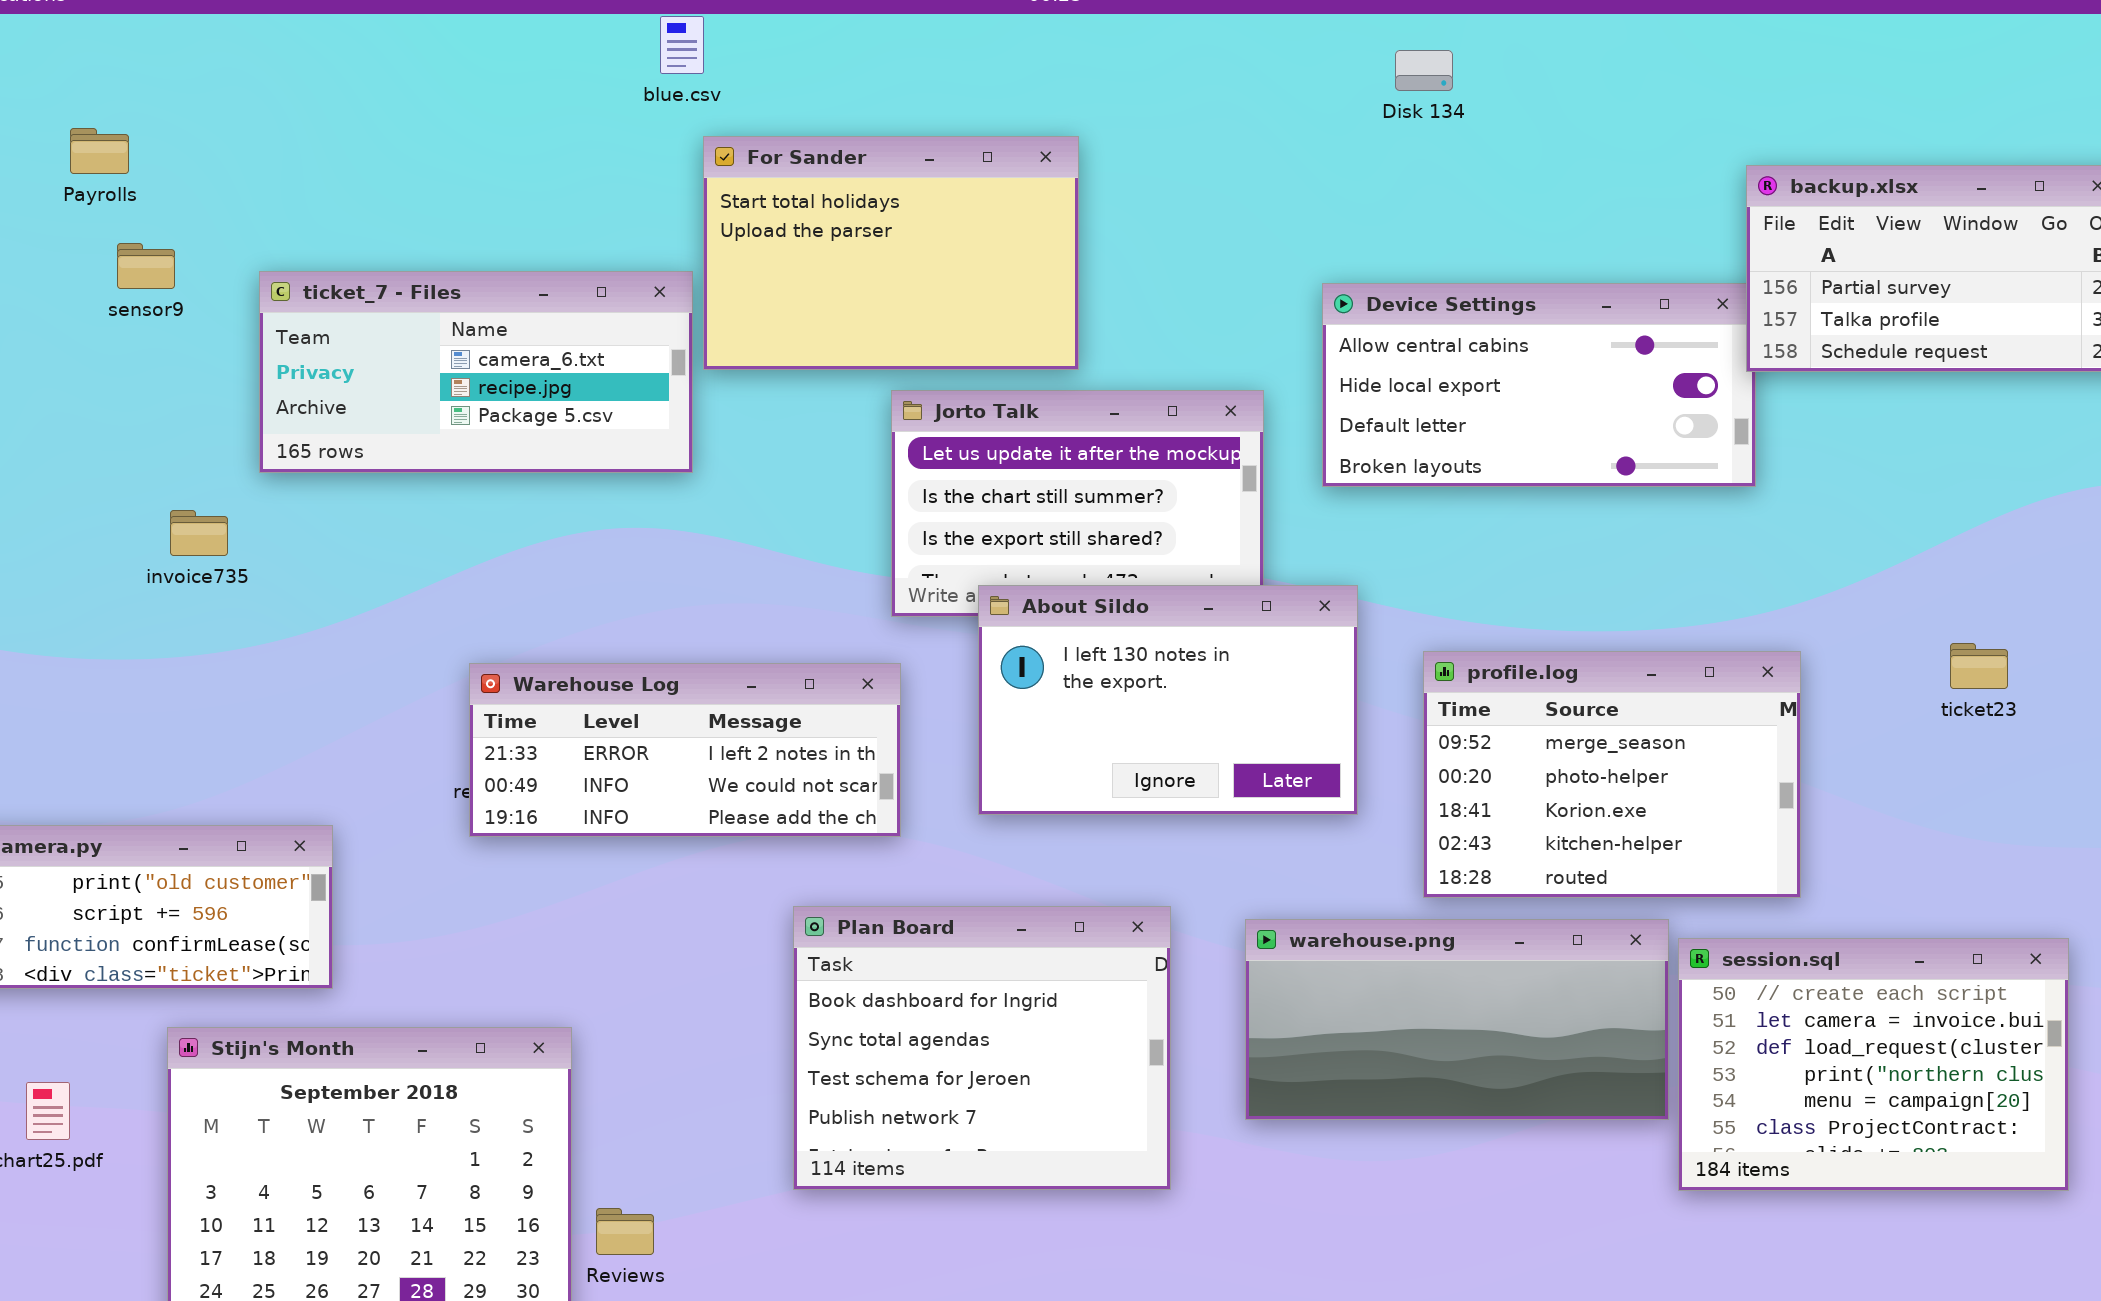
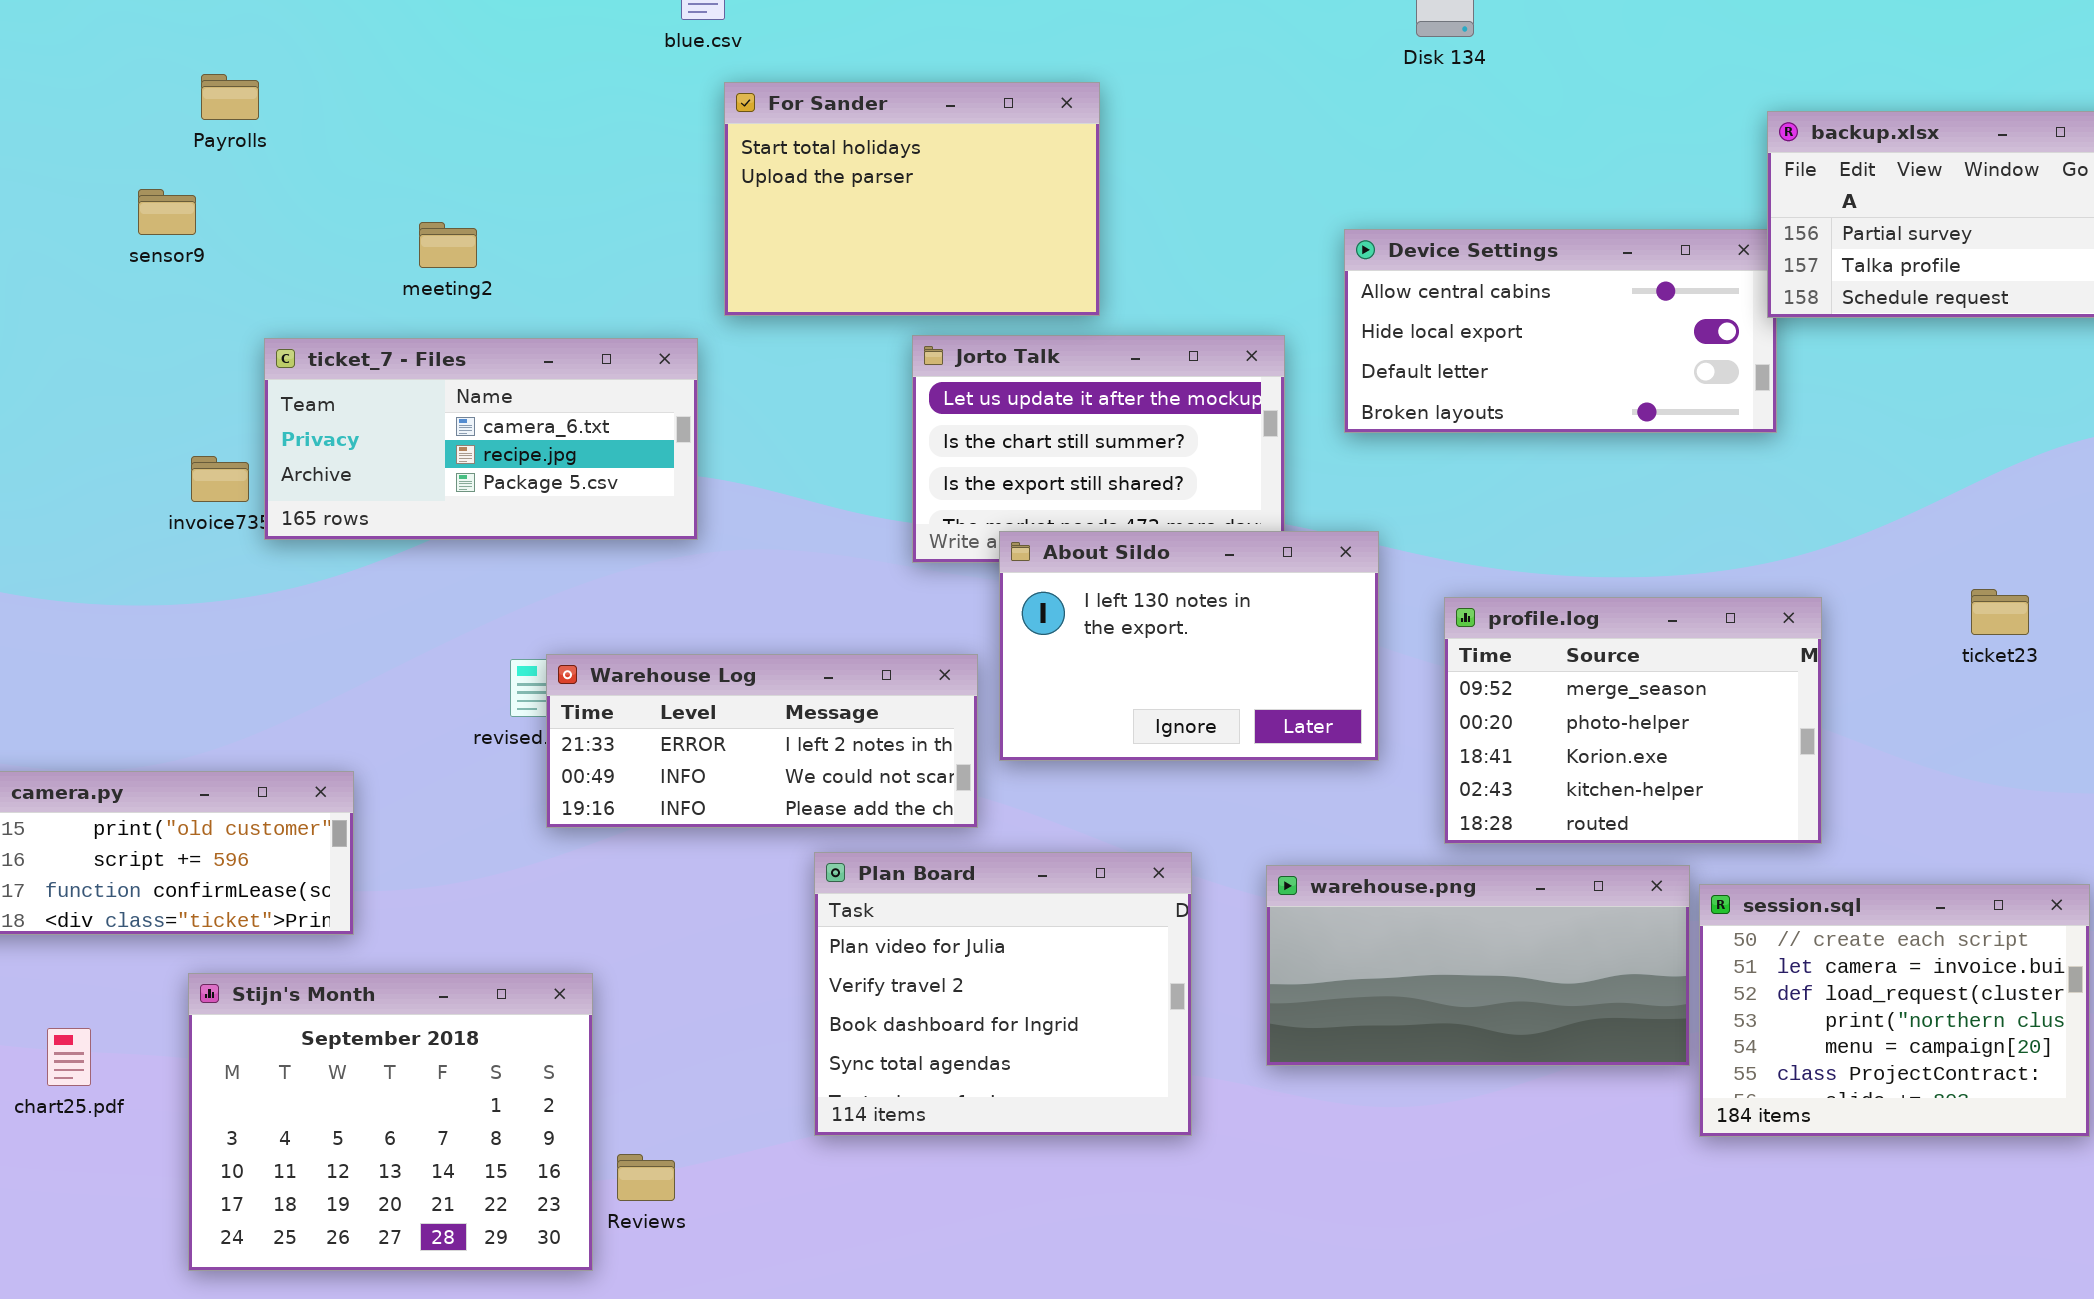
Payrolls: [70,128,129,174] -> [201,74,259,120], moved
ticket_7 - Files: [259,271,693,473] -> [264,338,698,540], moved
Warehouse Log: [469,663,901,837] -> [546,654,978,828], moved
Plan Board: [793,906,1171,1190] -> [814,852,1192,1136], scrolled up 2 rows

